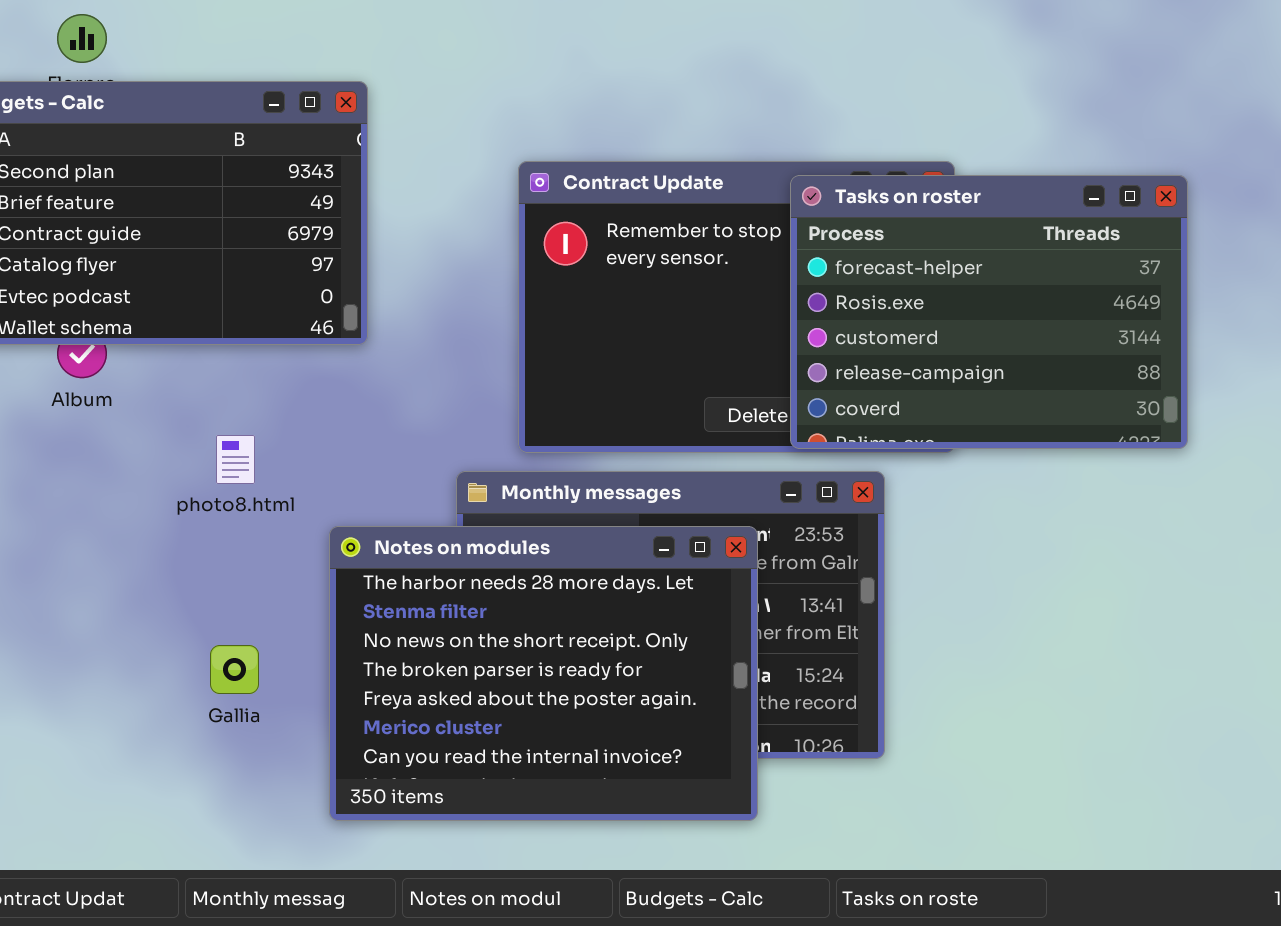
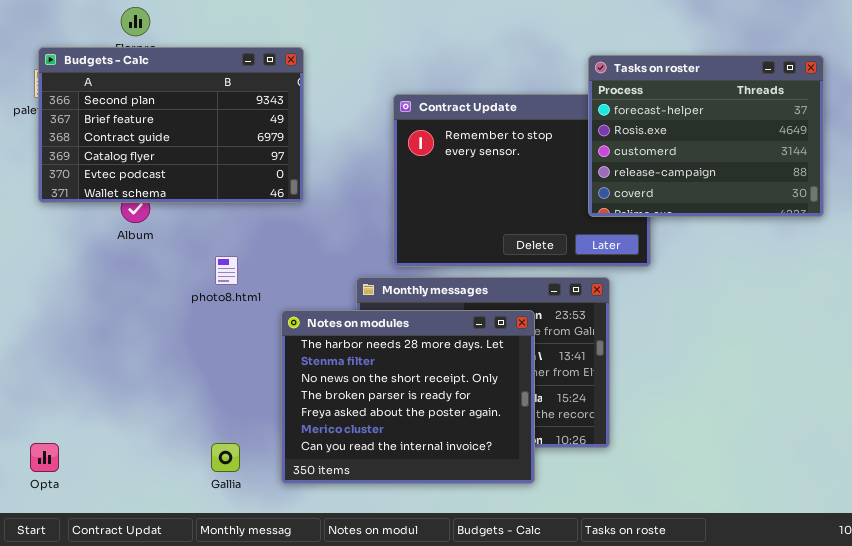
Tasks on roster: [790,175,1188,449] -> [588,55,824,217], moved
Gallia: [210,645,259,694] -> [211,443,240,472], moved

